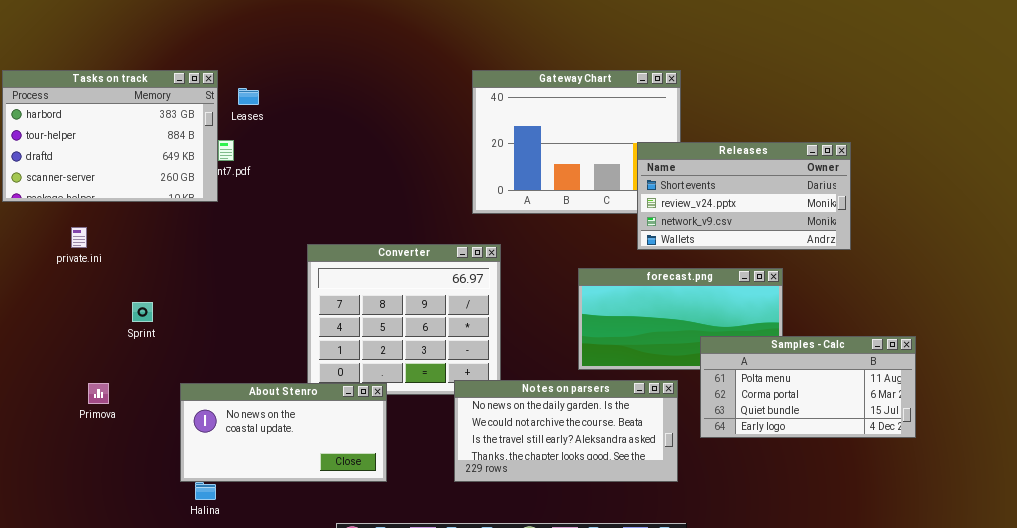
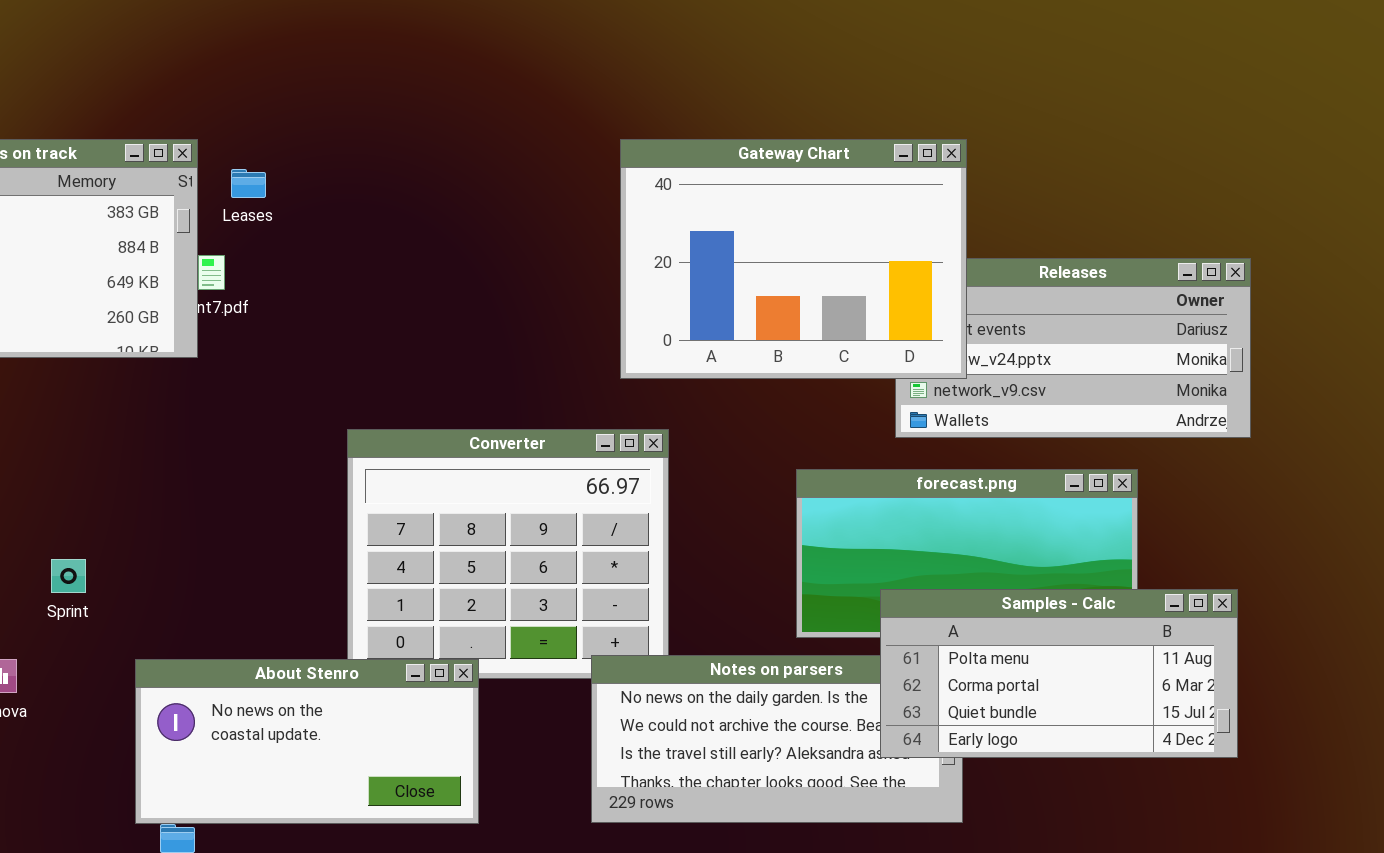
Gateway Chart: [472,70,681,214] -> [620,139,967,379], raised
Sprint: [132,302,153,322] -> [51,559,86,593], moved
Samples - Calc: [700,336,916,438] -> [880,589,1238,758], moved

